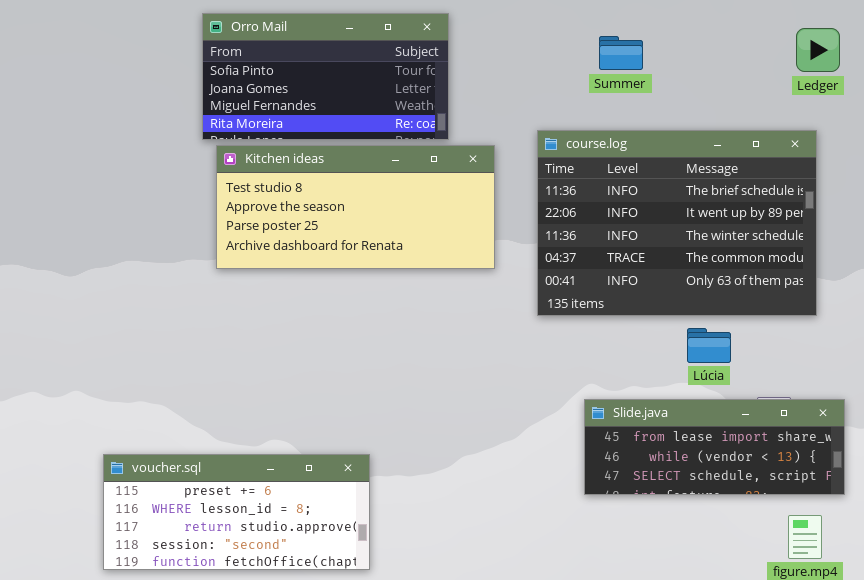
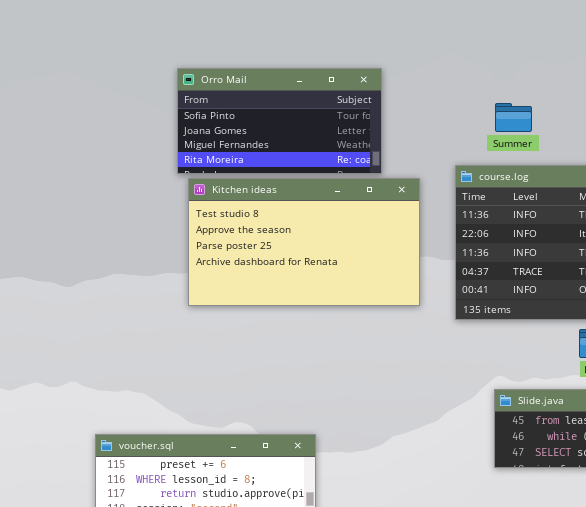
Summer: [599,36,643,70] -> [495,103,532,132], moved
Kitchen ideas: [216,145,495,269] -> [188,178,420,306], resized

